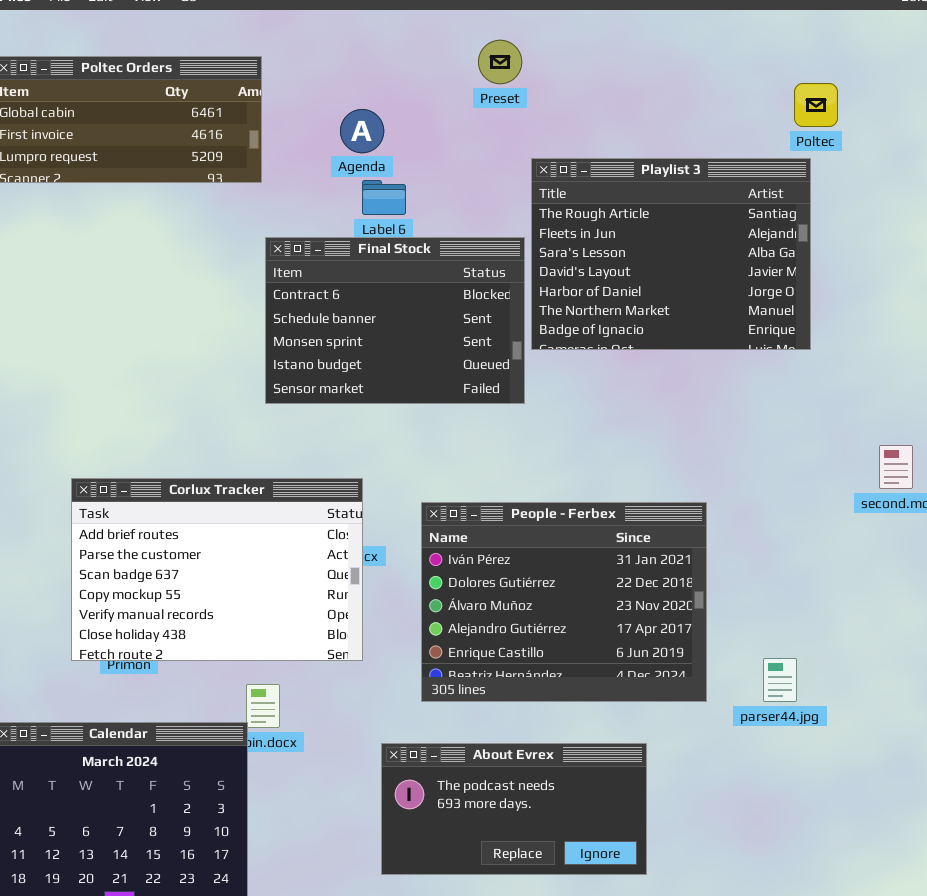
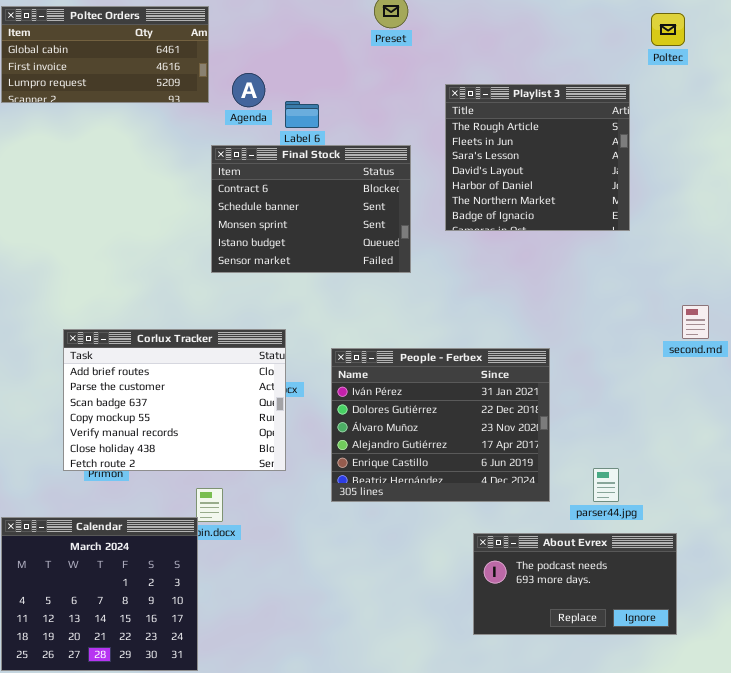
Poltec: [794,83,838,127] -> [651,13,685,46], moved
Agenda: [340,109,384,153] -> [232,73,265,107], moved
Playlist 3: [531,158,811,350] -> [445,84,630,231], resized
About Evrex: [381,743,647,875] -> [473,533,677,635], moved

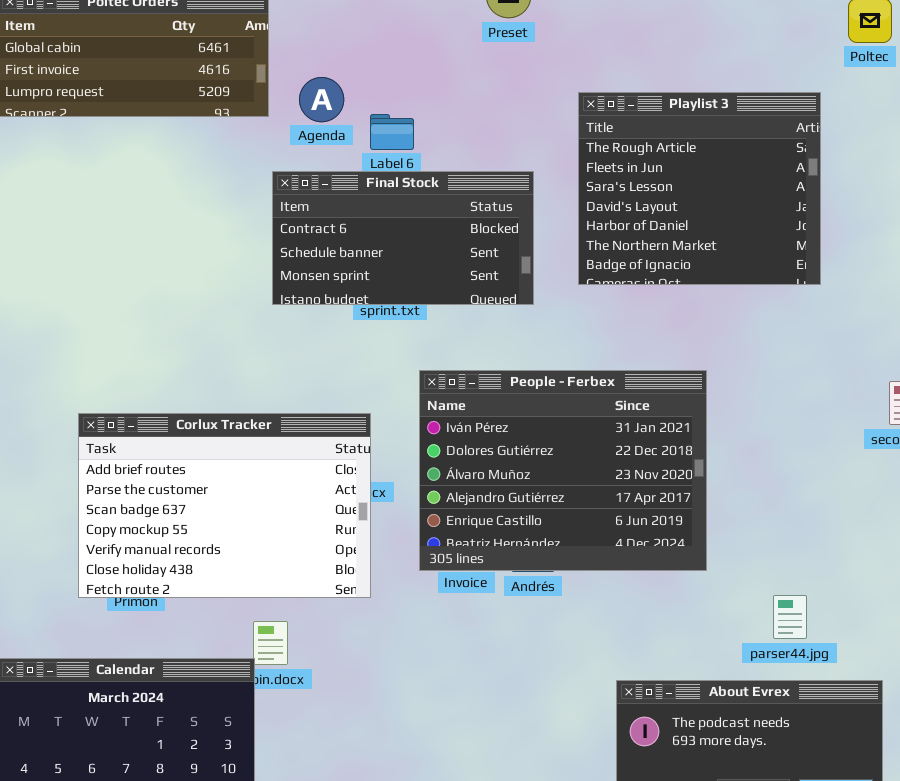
Final Stock: [211,145,411,273] -> [272,171,534,305], resized
People - Ferbex: [331,348,550,502] -> [419,370,707,571], moved

